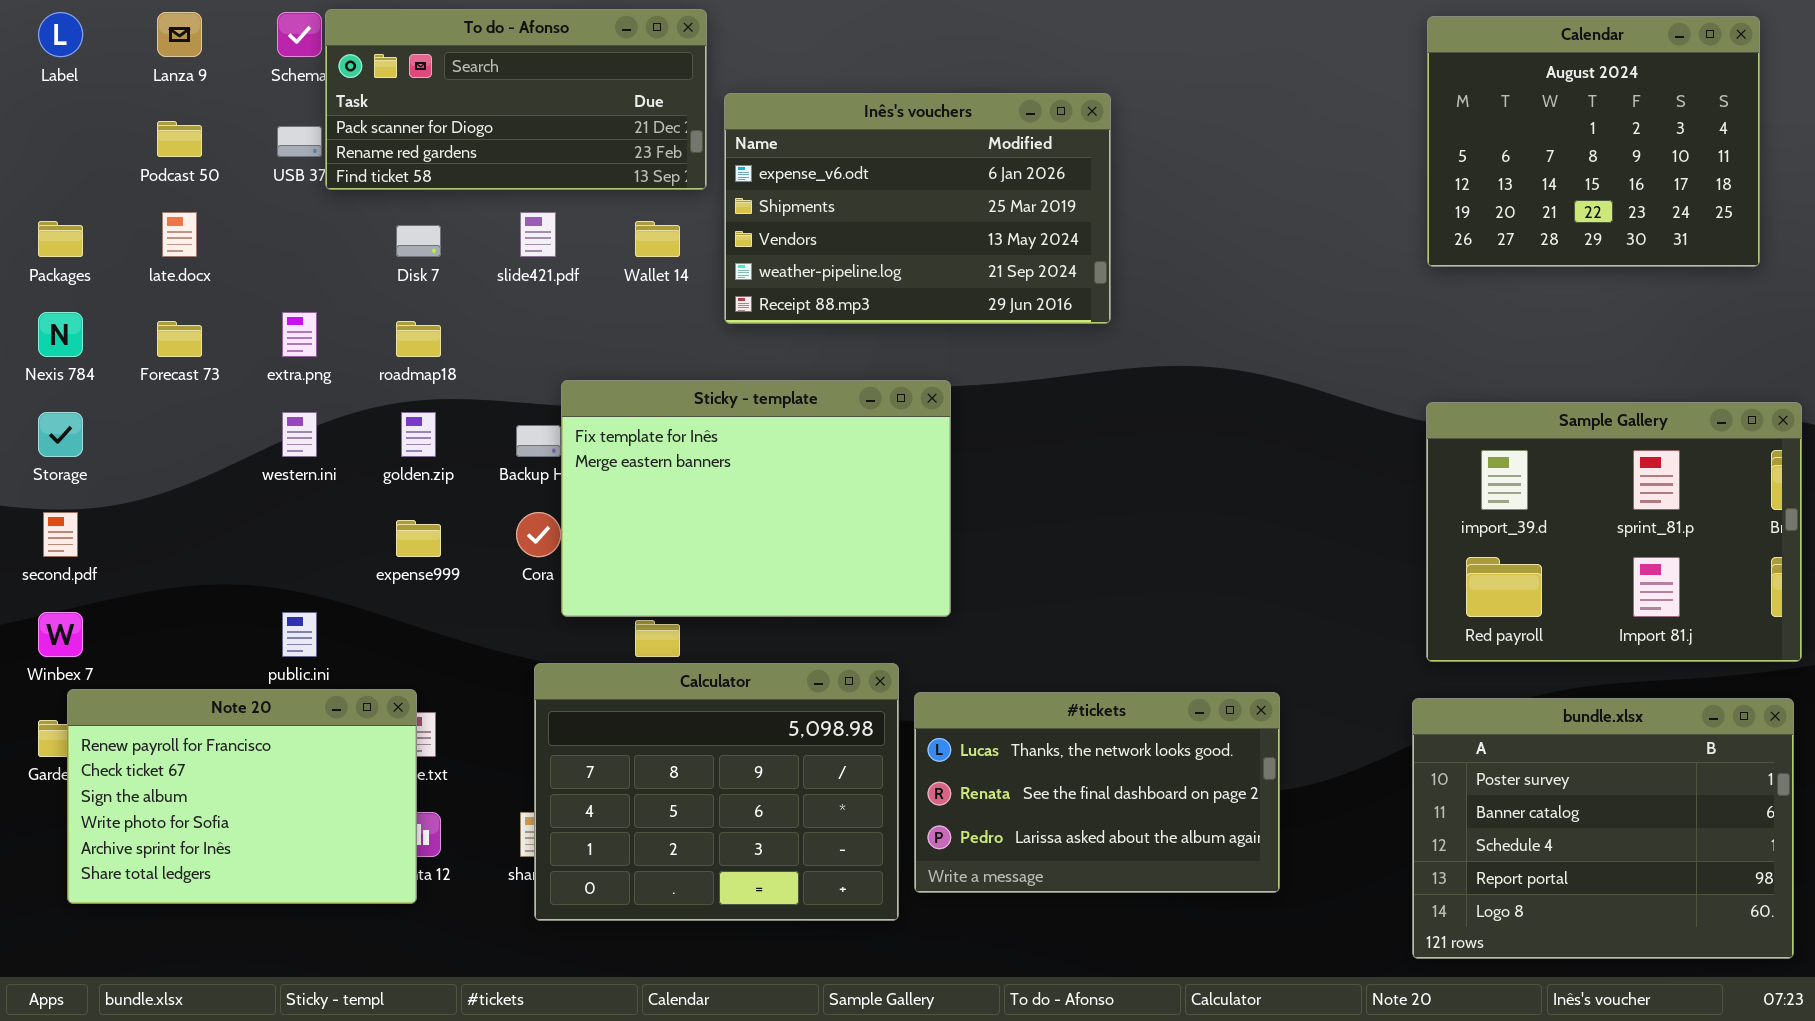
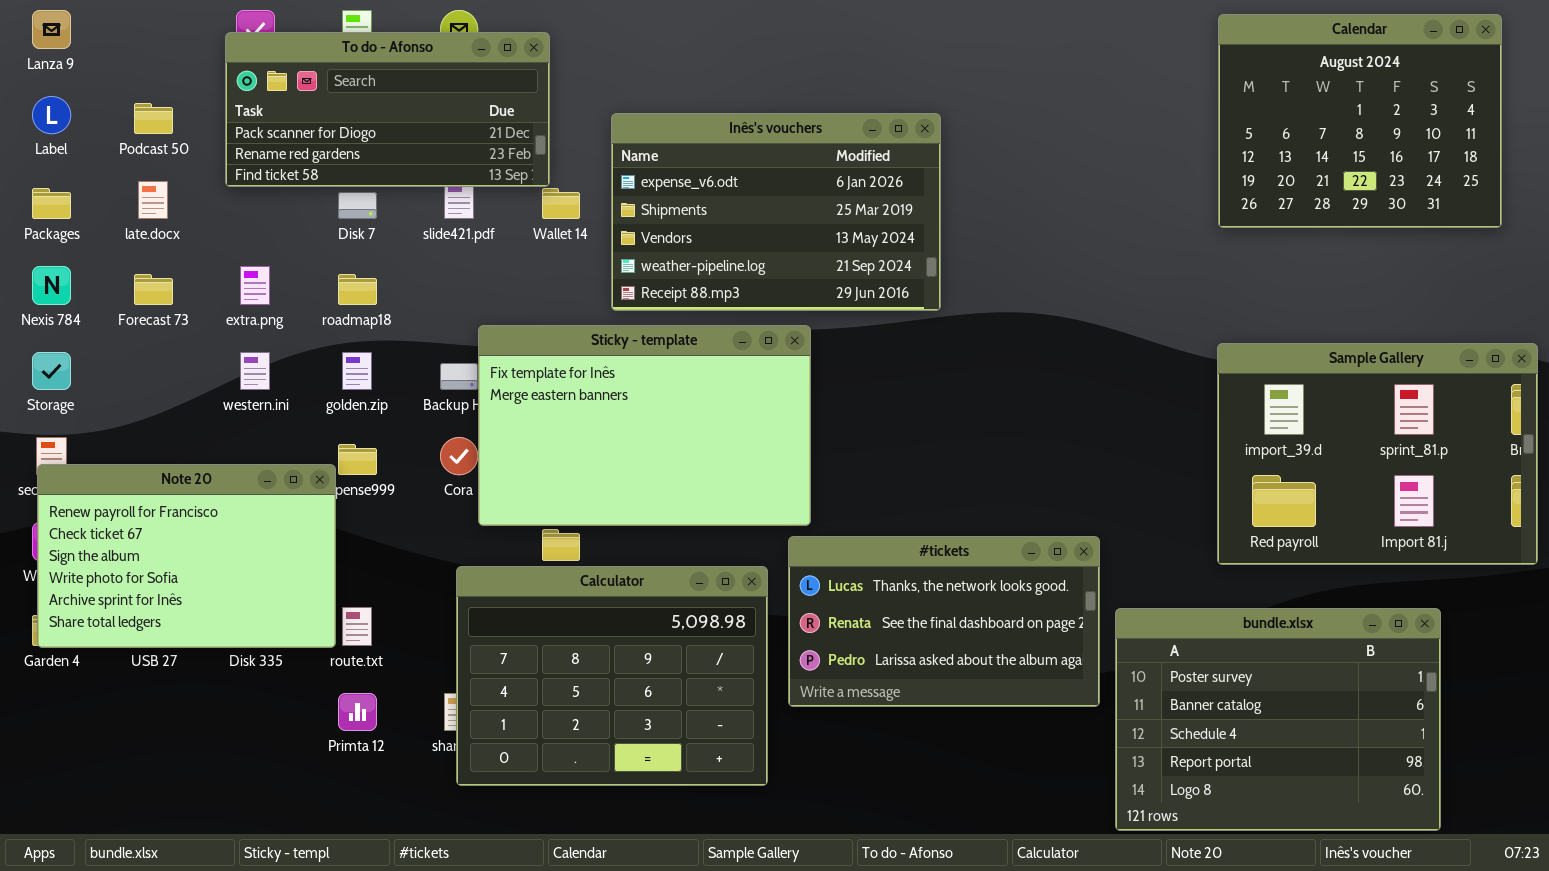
To do - Afonso: [325,9,707,190] -> [225,32,550,187], moved
Label: [38,12,83,57] -> [32,96,71,134], moved
Lanza 9: [157,12,202,57] -> [32,10,71,49], moved
Inês's vouchers: [724,93,1111,324] -> [611,113,941,311], moved
Note 20: [67,689,417,904] -> [37,464,336,648], moved
#tickets: [914,692,1280,893] -> [788,536,1100,707], moved
bundle.xlsx: [1412,698,1794,959] -> [1115,608,1441,831], moved

